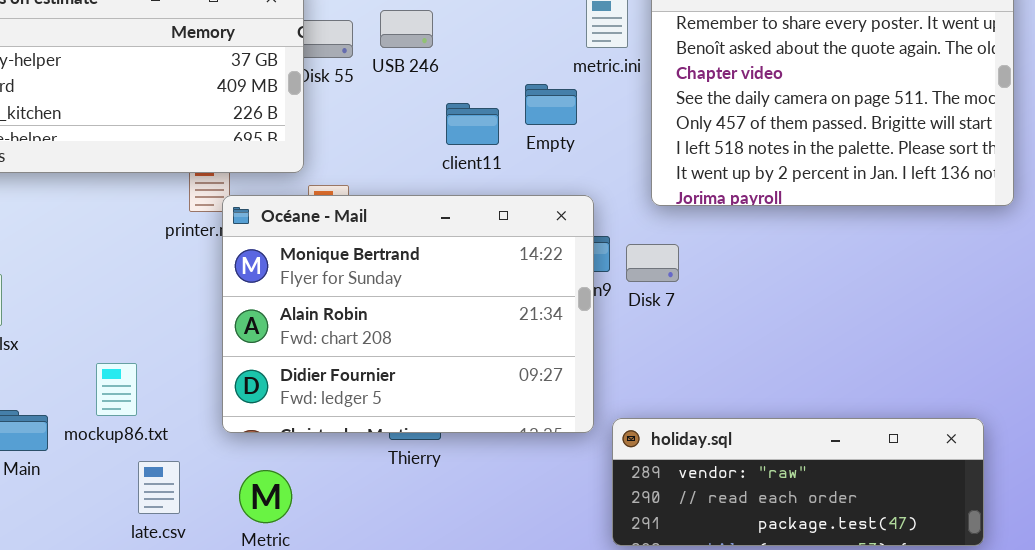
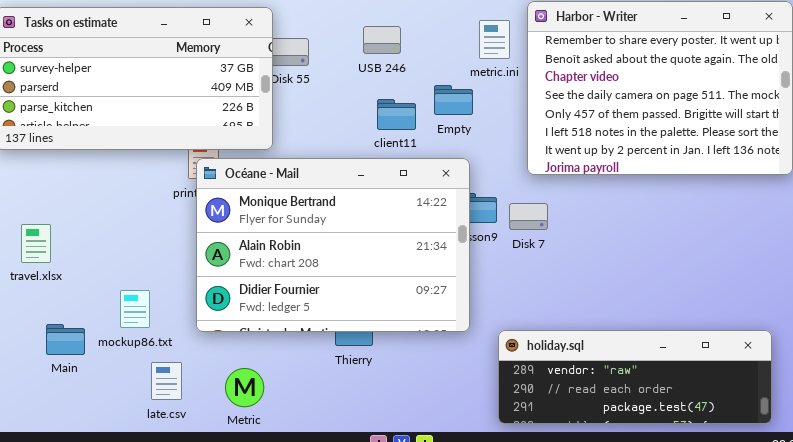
USB 246: [380,10,433,48] -> [363,26,401,54], moved
Océane - Mail: [222,195,594,433] -> [196,158,470,332], moved

